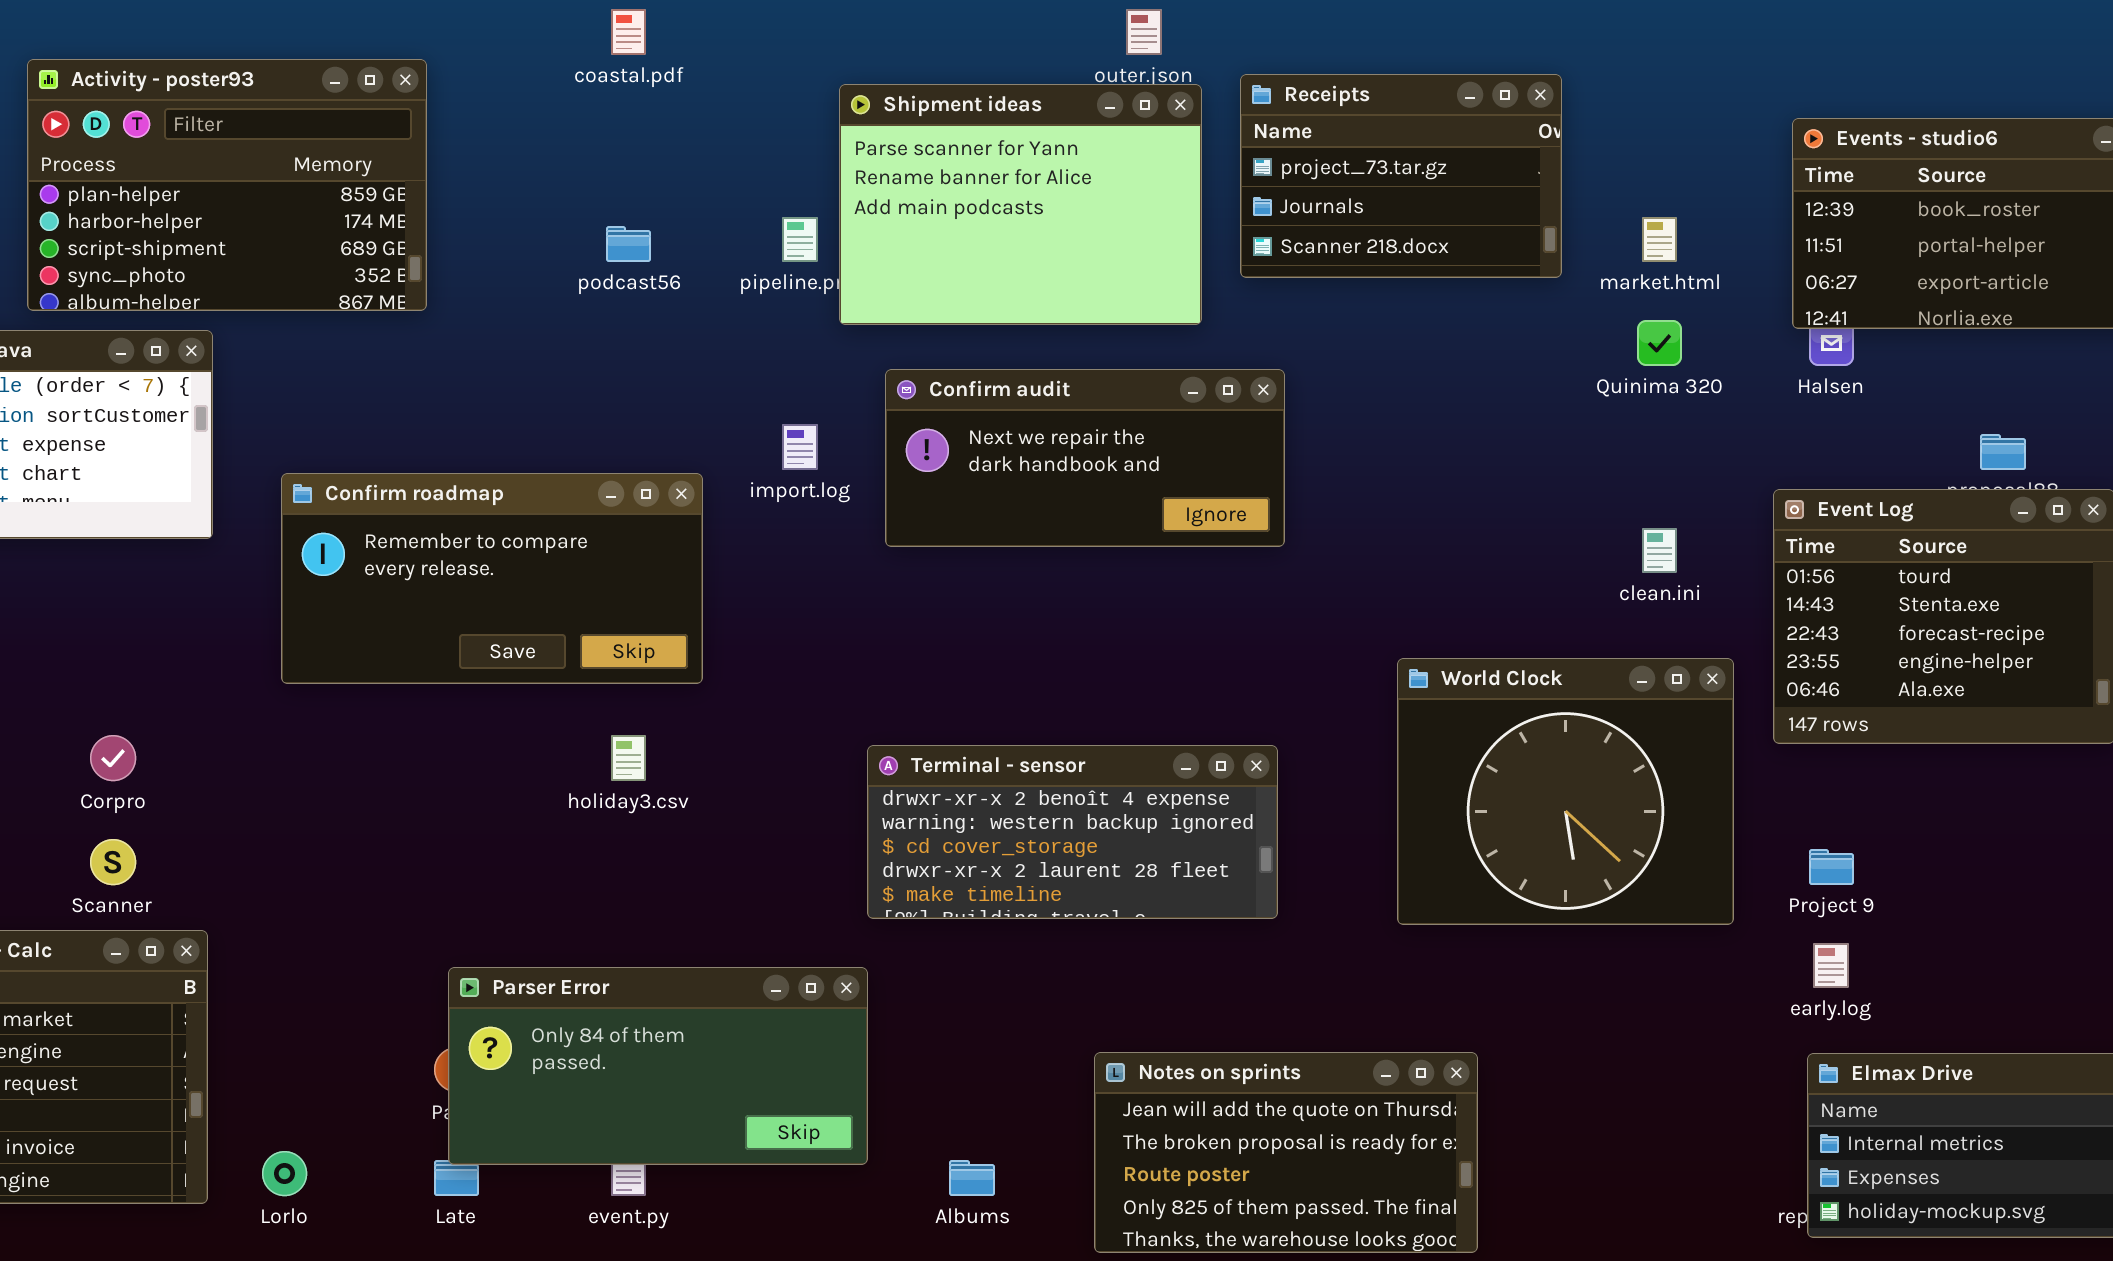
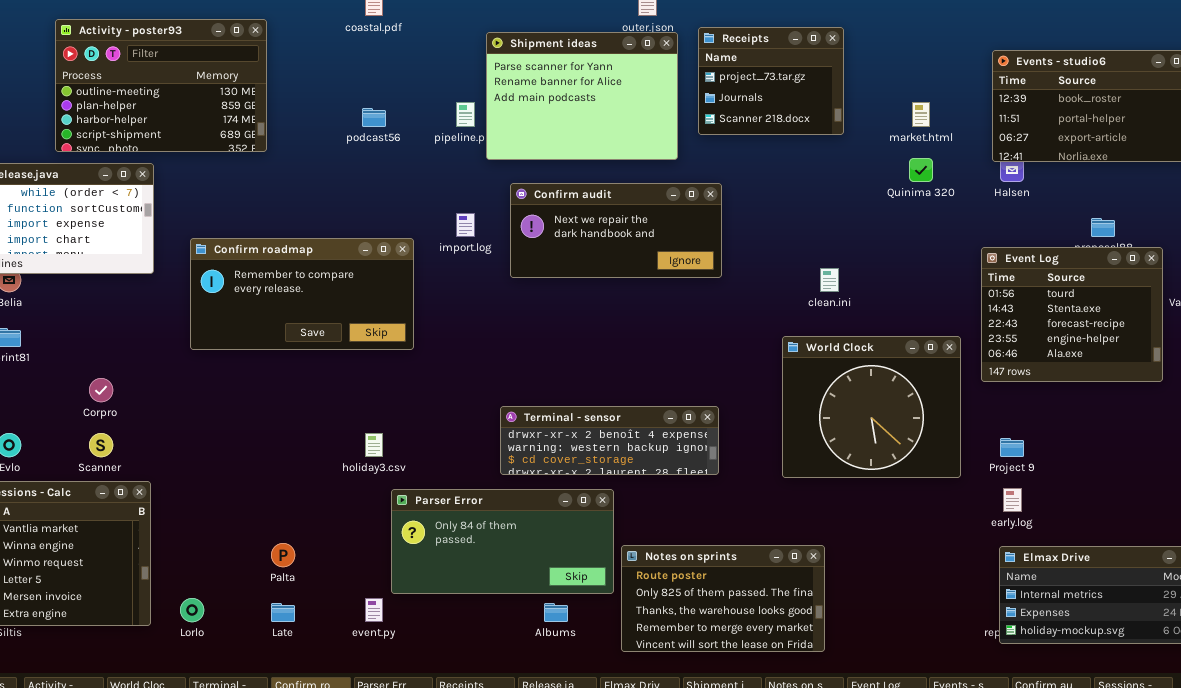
Activity - poster93: [27,59,427,311] -> [55,19,267,152], scrolled up 1 row
Receipts: [1240,74,1562,278] -> [698,27,844,135], resized
clean.ini: [1642,528,1677,573] -> [820,268,839,292], moved
holiday3.csv: [611,735,646,781] -> [365,433,383,457], moved
Terminal - sensor: [867,745,1278,919] -> [500,406,719,475], resized
Parser Error: [448,967,868,1165] -> [391,489,614,594], moved
Notes on sprints: [1094,1052,1478,1253] -> [621,545,825,652], scrolled down 2 rows

